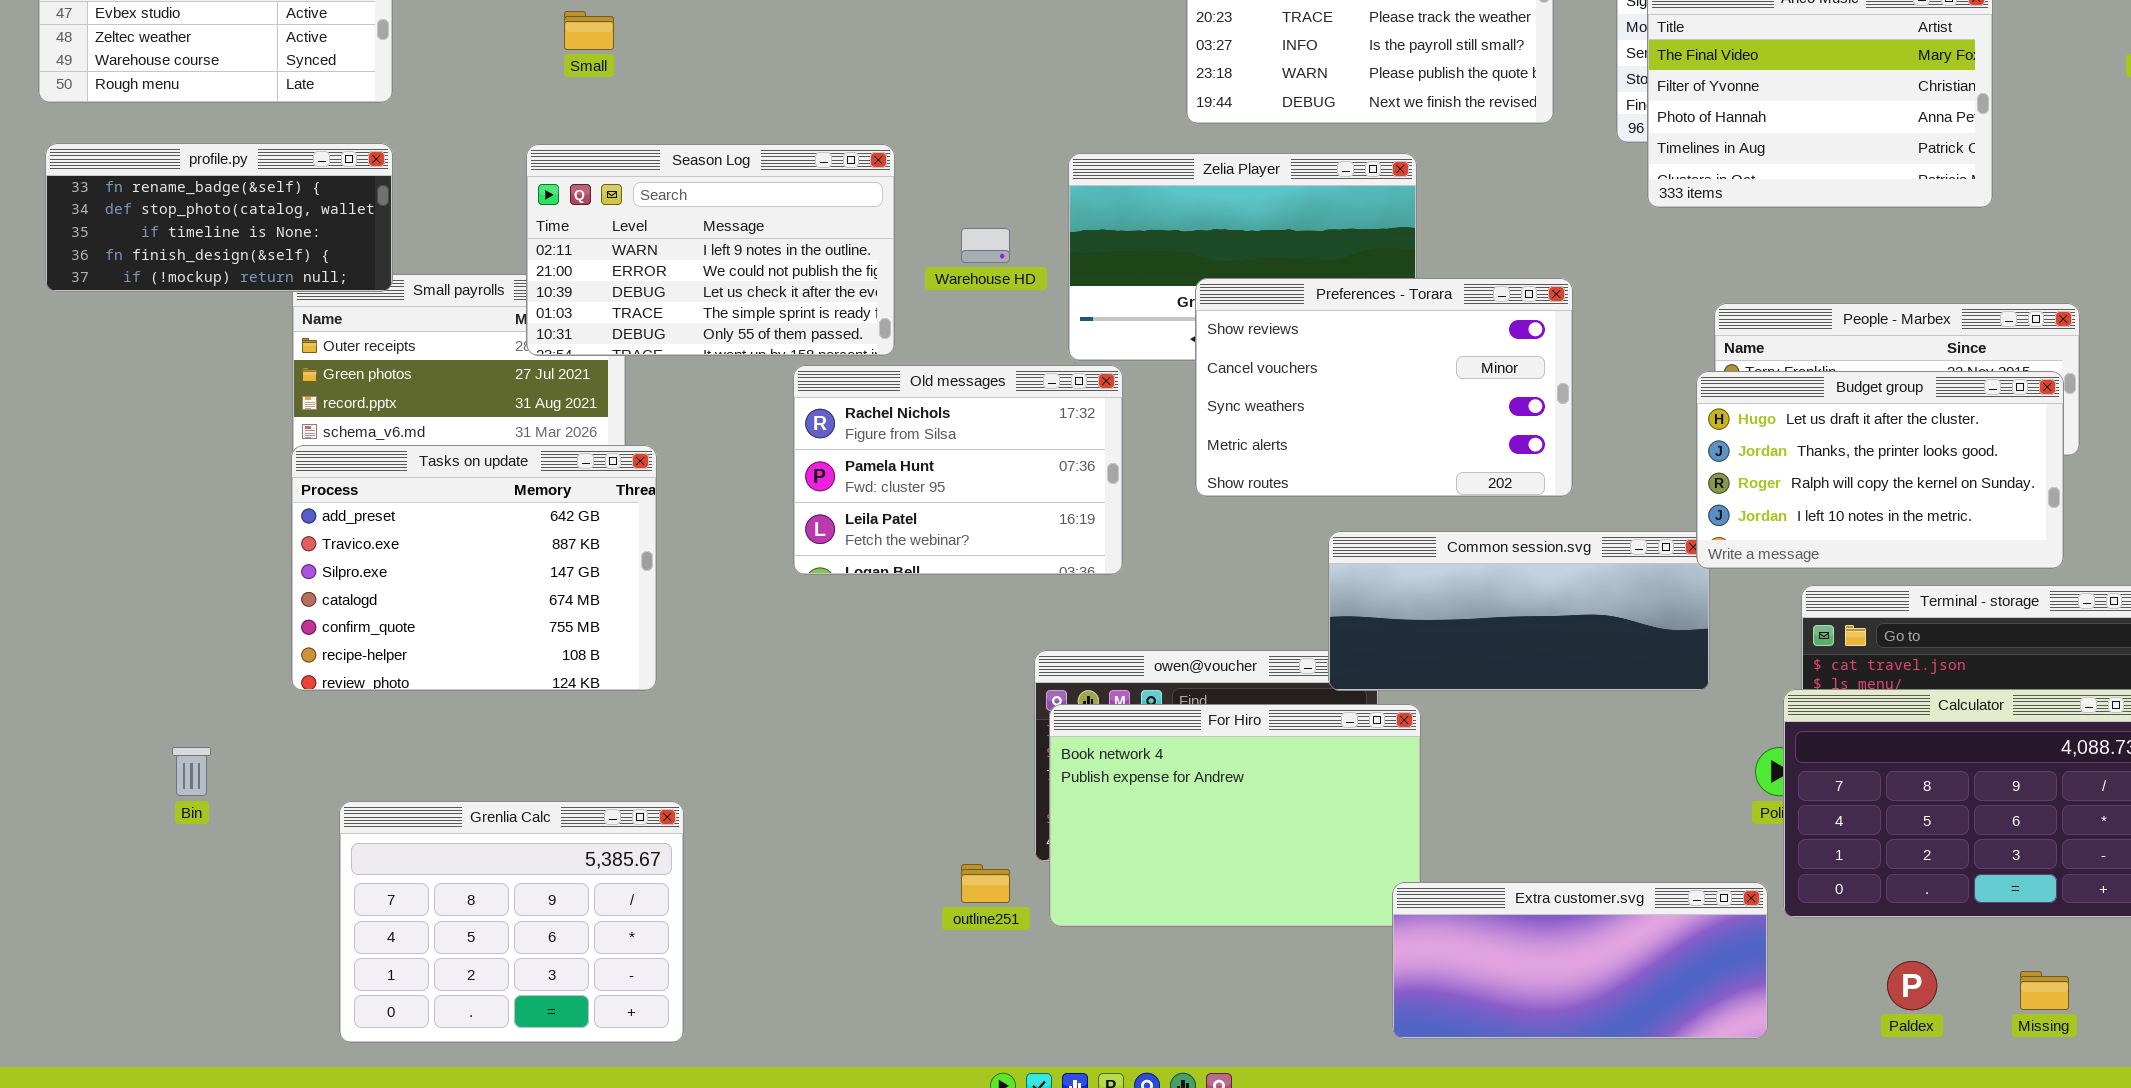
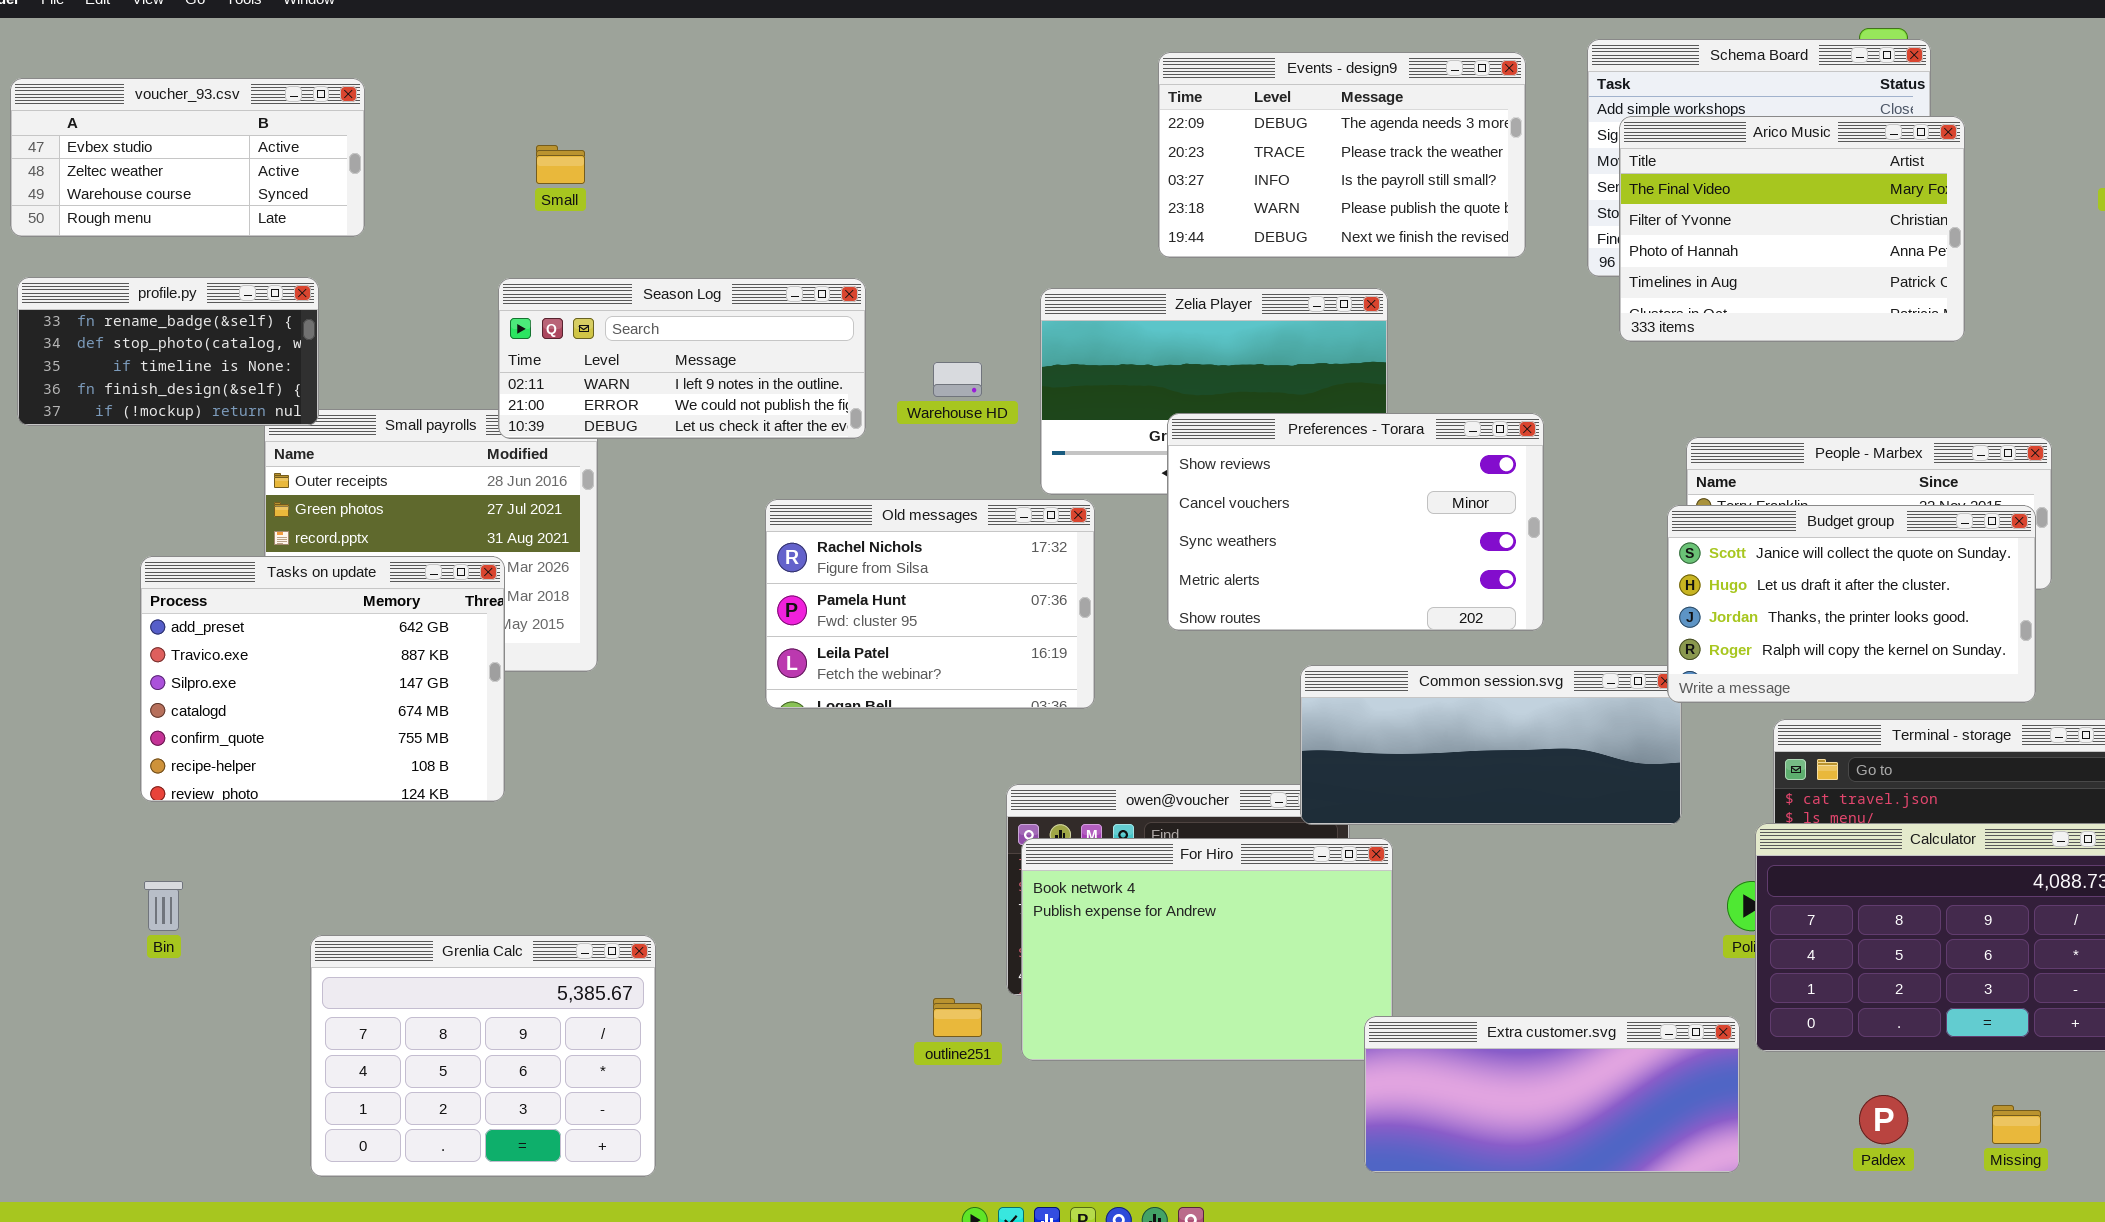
profile.py: [45,143,393,292] -> [17,277,319,426], resized
Season Log: [526,144,895,356] -> [498,278,866,439], resized
Budget group: [1696,371,2064,569] -> [1667,505,2036,703], scrolled up 1 row
Tasks on update: [291,445,657,691] -> [140,556,505,802], moved

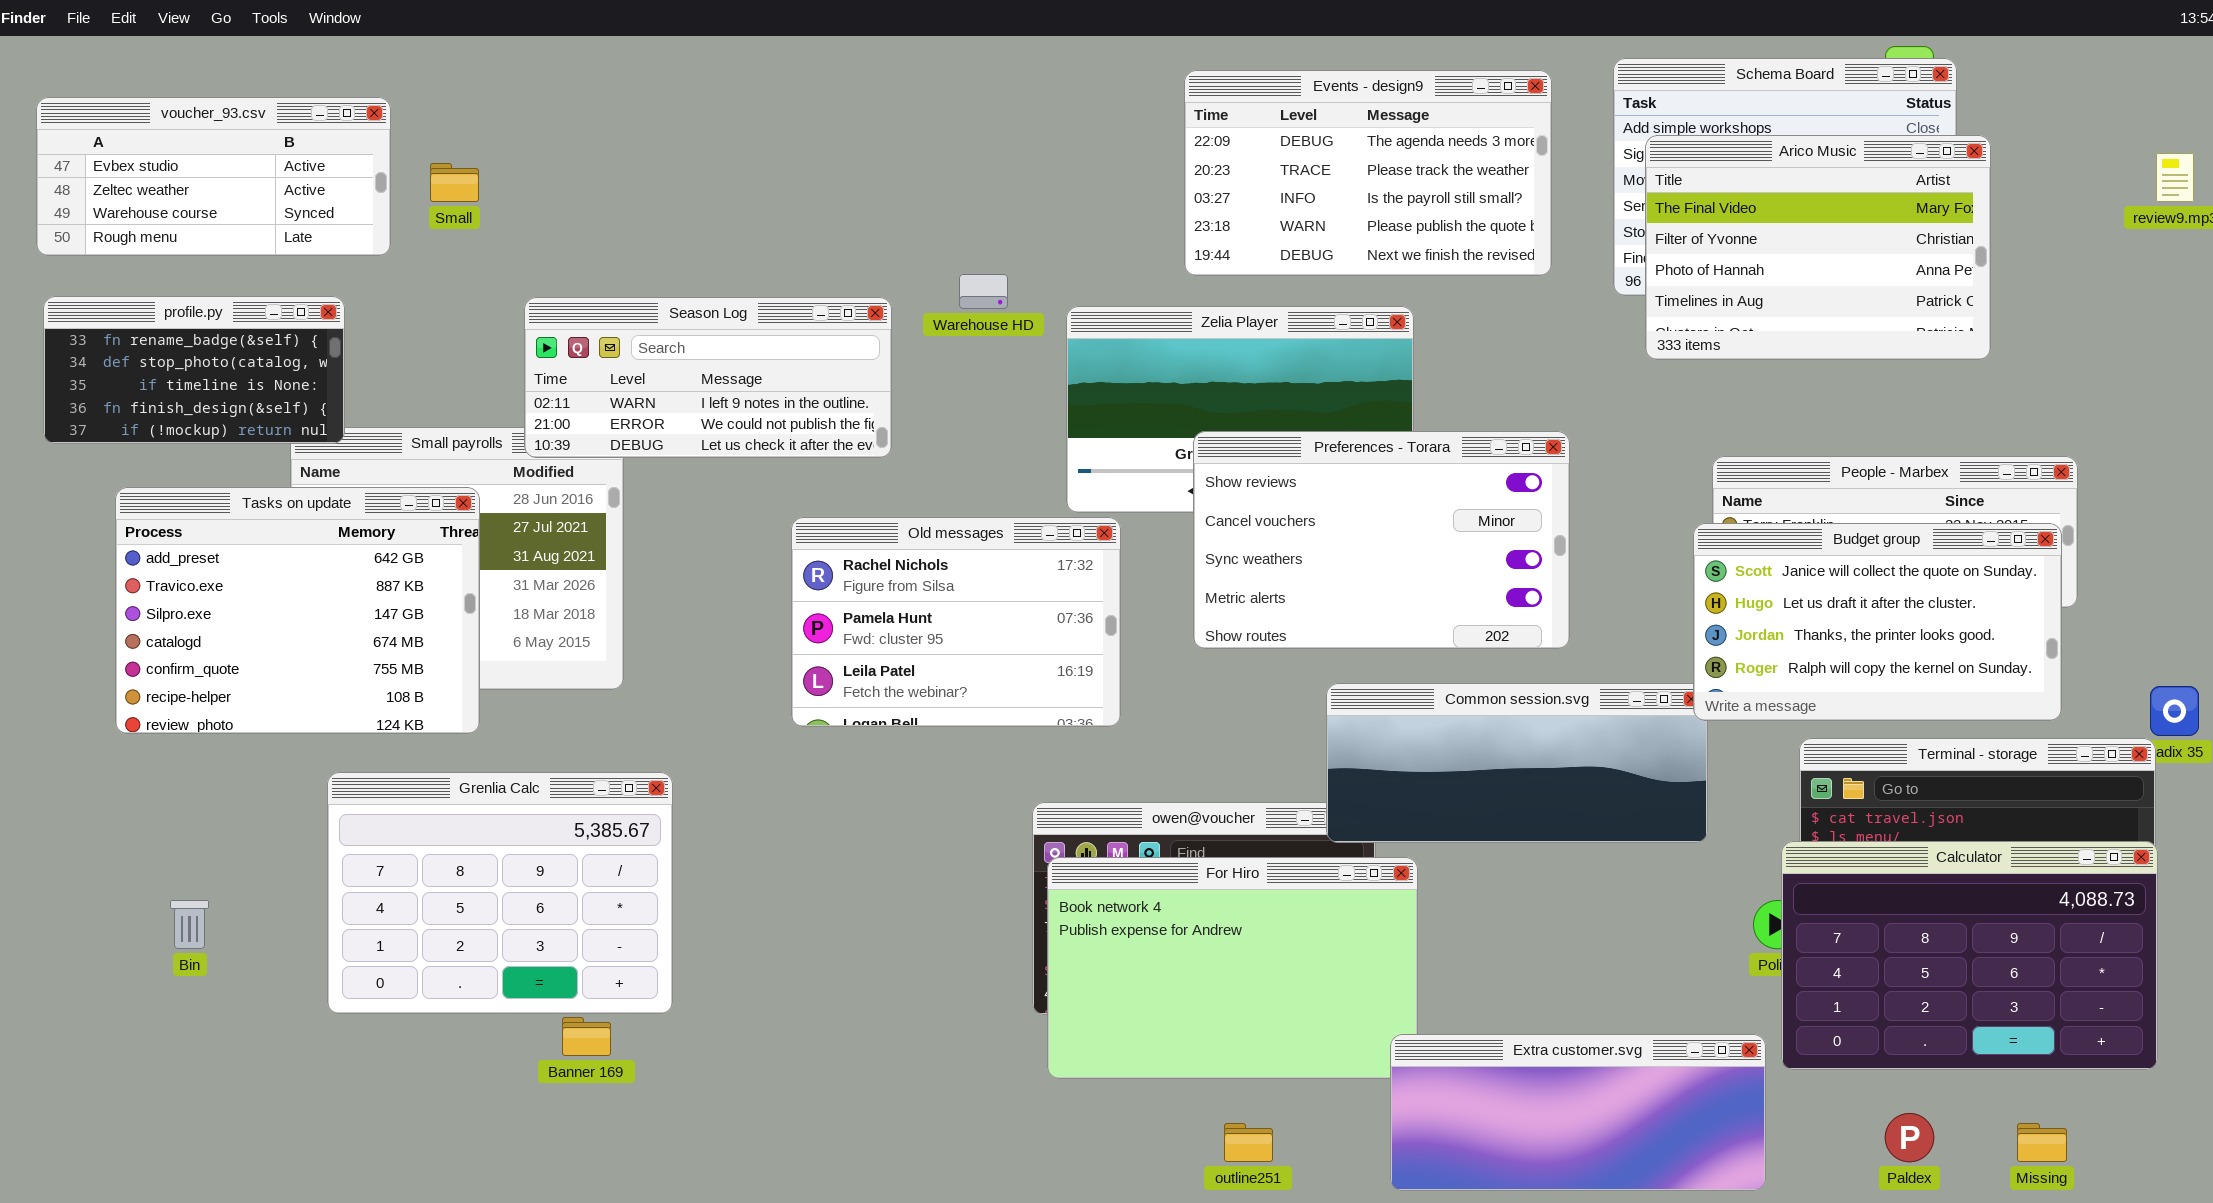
Small: [536,145,585,184] -> [430,163,479,202], moved
Warehouse HD: [933,362,982,397] -> [959,274,1008,309], moved
Tasks on update: [140,556,505,802] -> [115,487,480,734], moved
Grenlia Calc: [310,935,656,1177] -> [327,772,673,1014], moved
outline251: [933,998,982,1037] -> [1224,1123,1273,1162], moved

